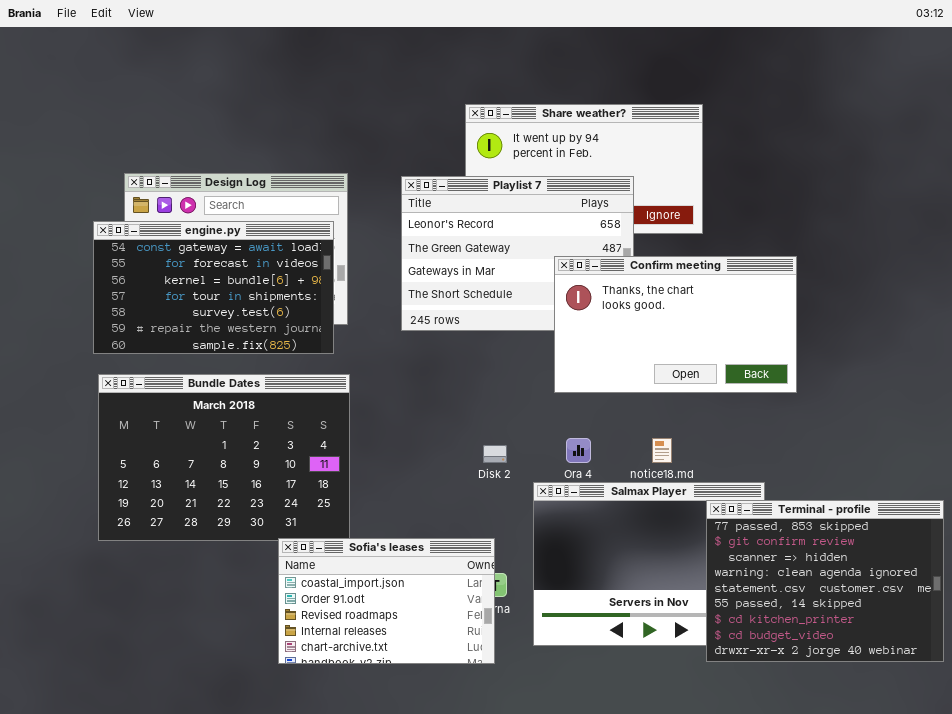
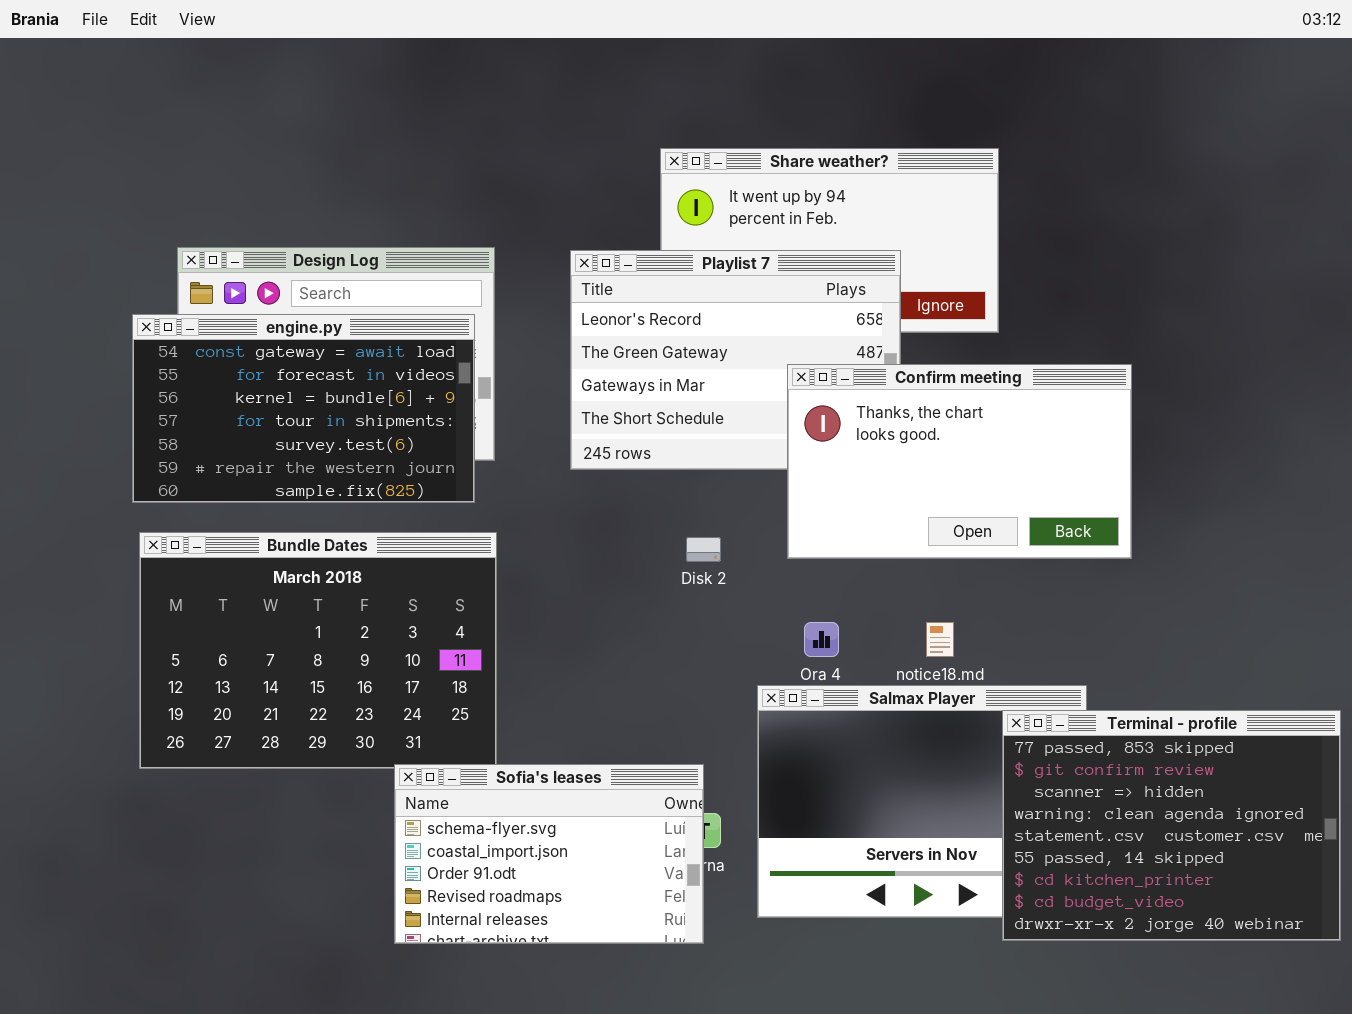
Disk 2: [483,445,507,463] -> [686,537,721,562], moved
Sofia's leases: [278,538,495,664] -> [394,764,704,944], scrolled up 1 row

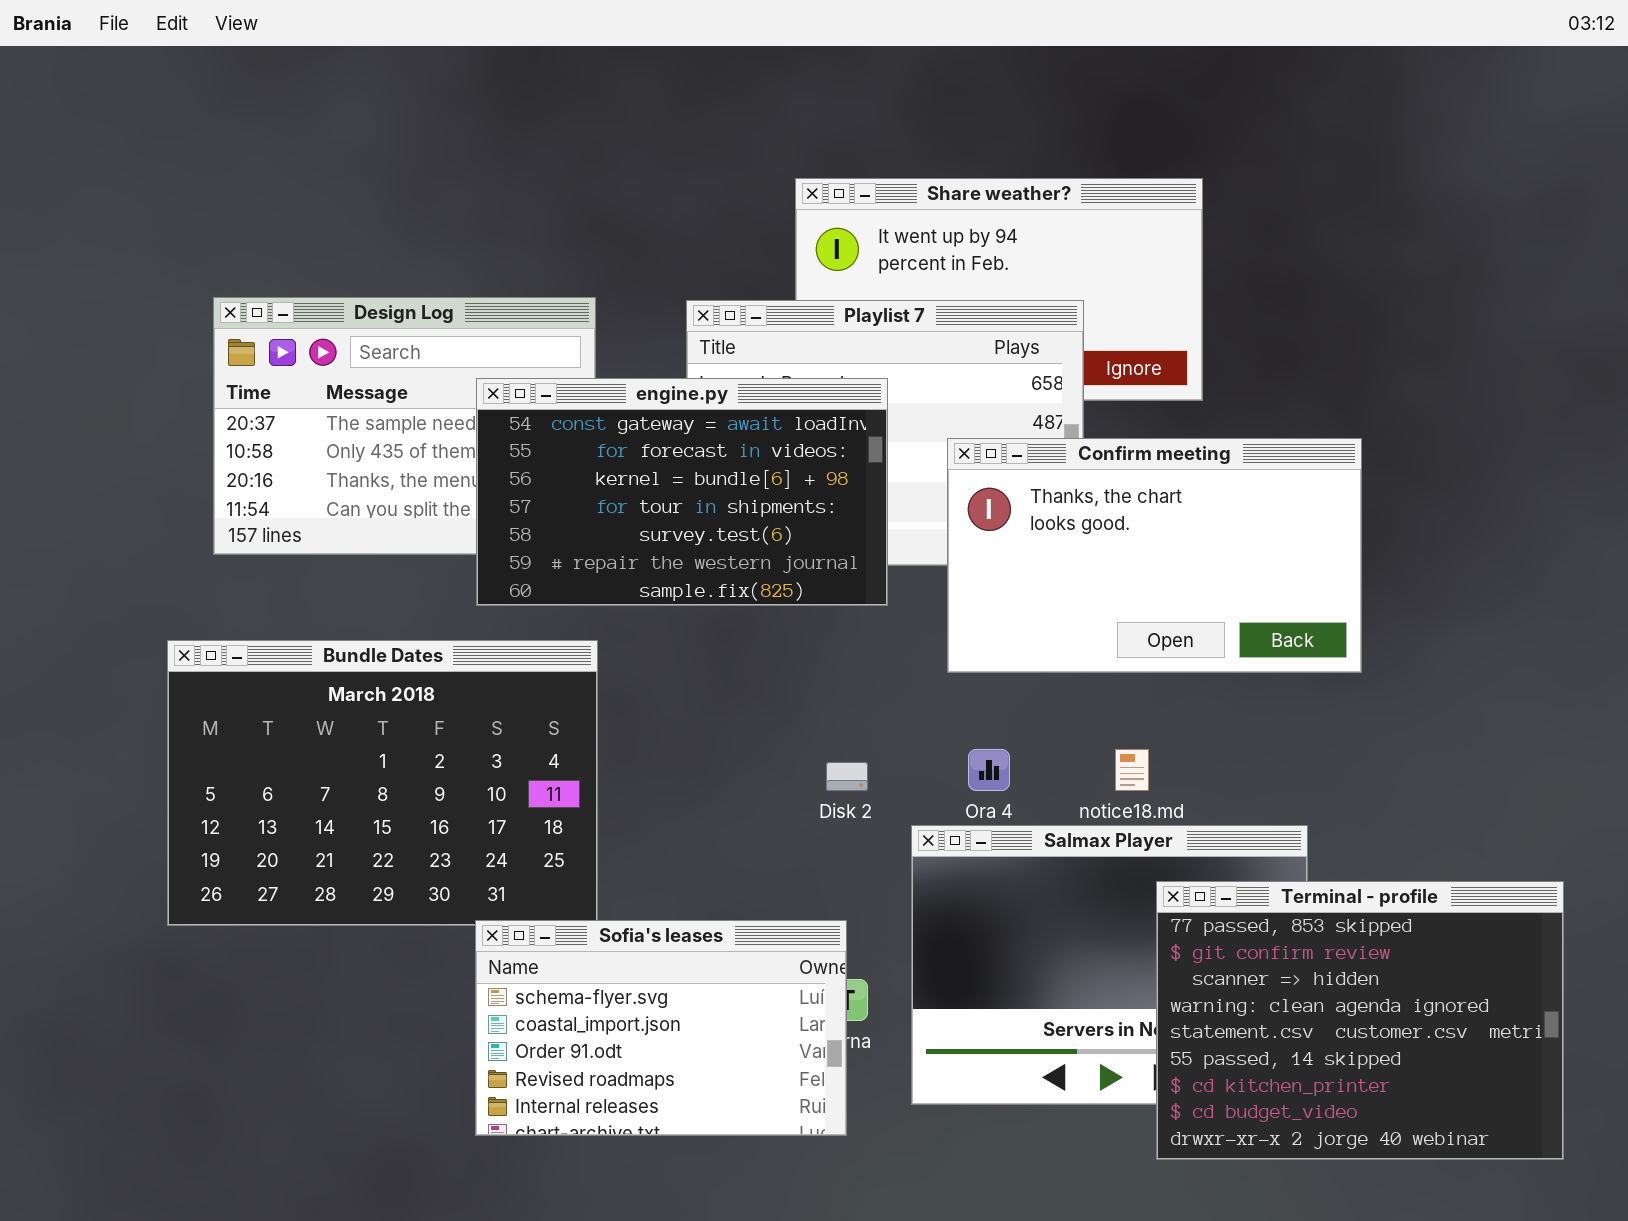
engine.py: [132,314,475,503] -> [476,378,888,606], moved
Disk 2: [686,537,721,562] -> [826,762,868,791], moved
Terminal - profile: [1002,710,1341,941] -> [1156,881,1564,1160], moved

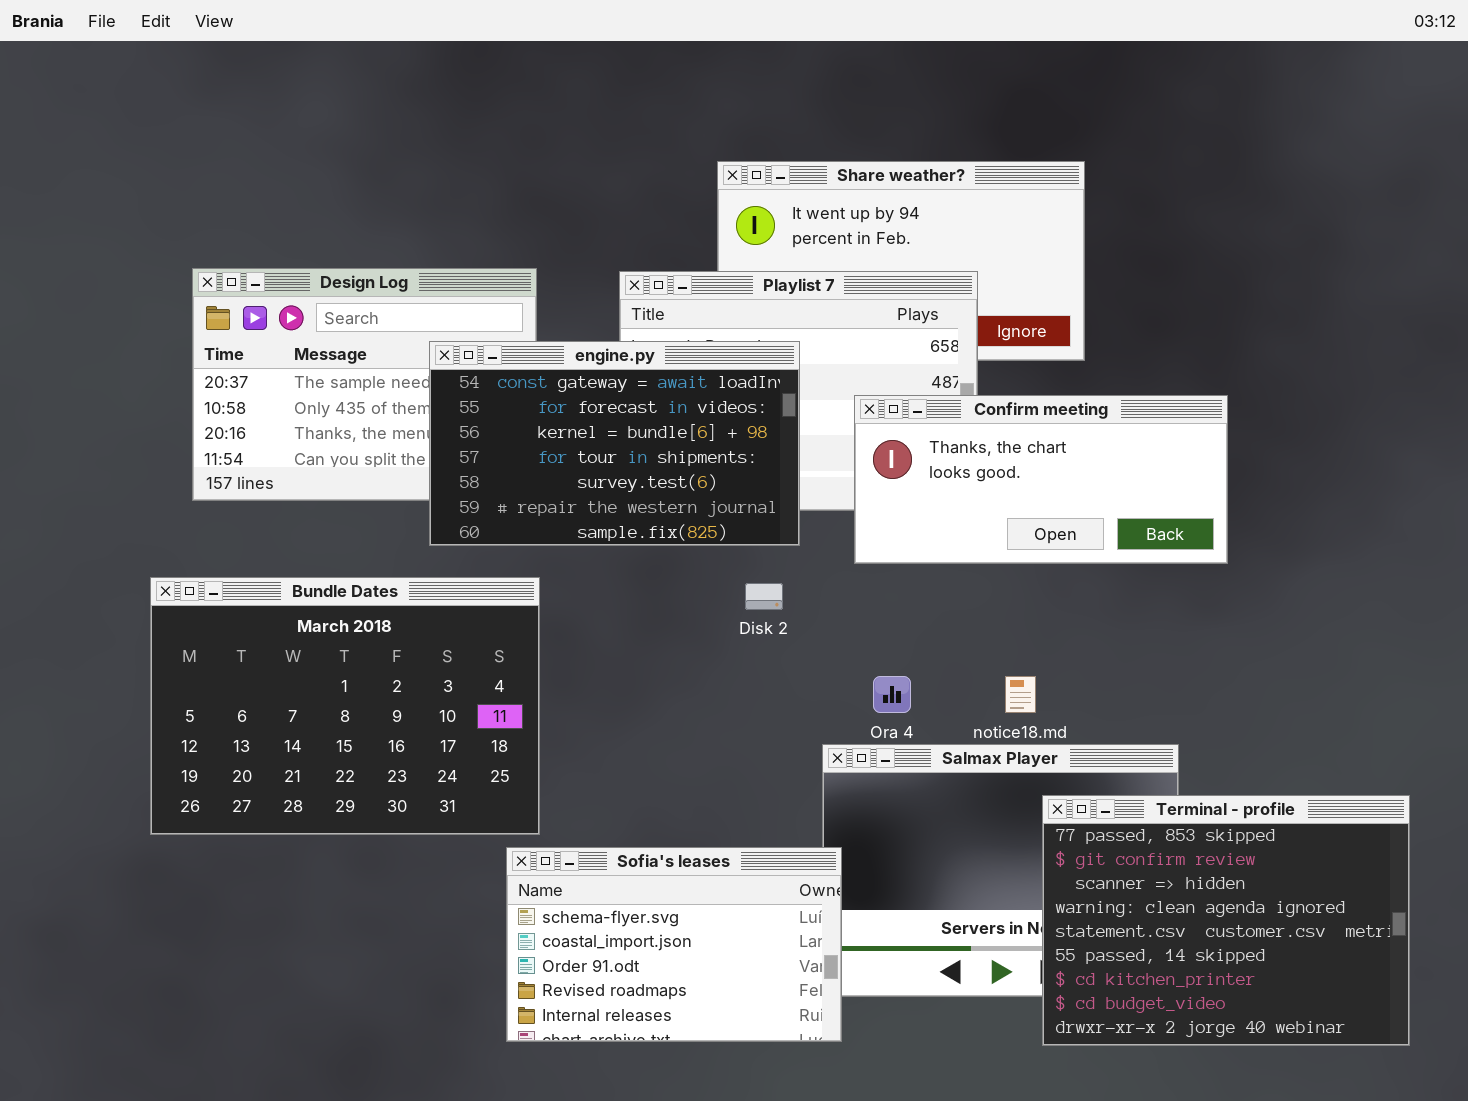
Confirm meeting: [947,438,1362,673] -> [854,395,1228,564], resized
Disk 2: [826,762,868,791] -> [745,583,783,610], moved
Sofia's leases: [475,920,847,1136] -> [506,847,842,1042], moved

